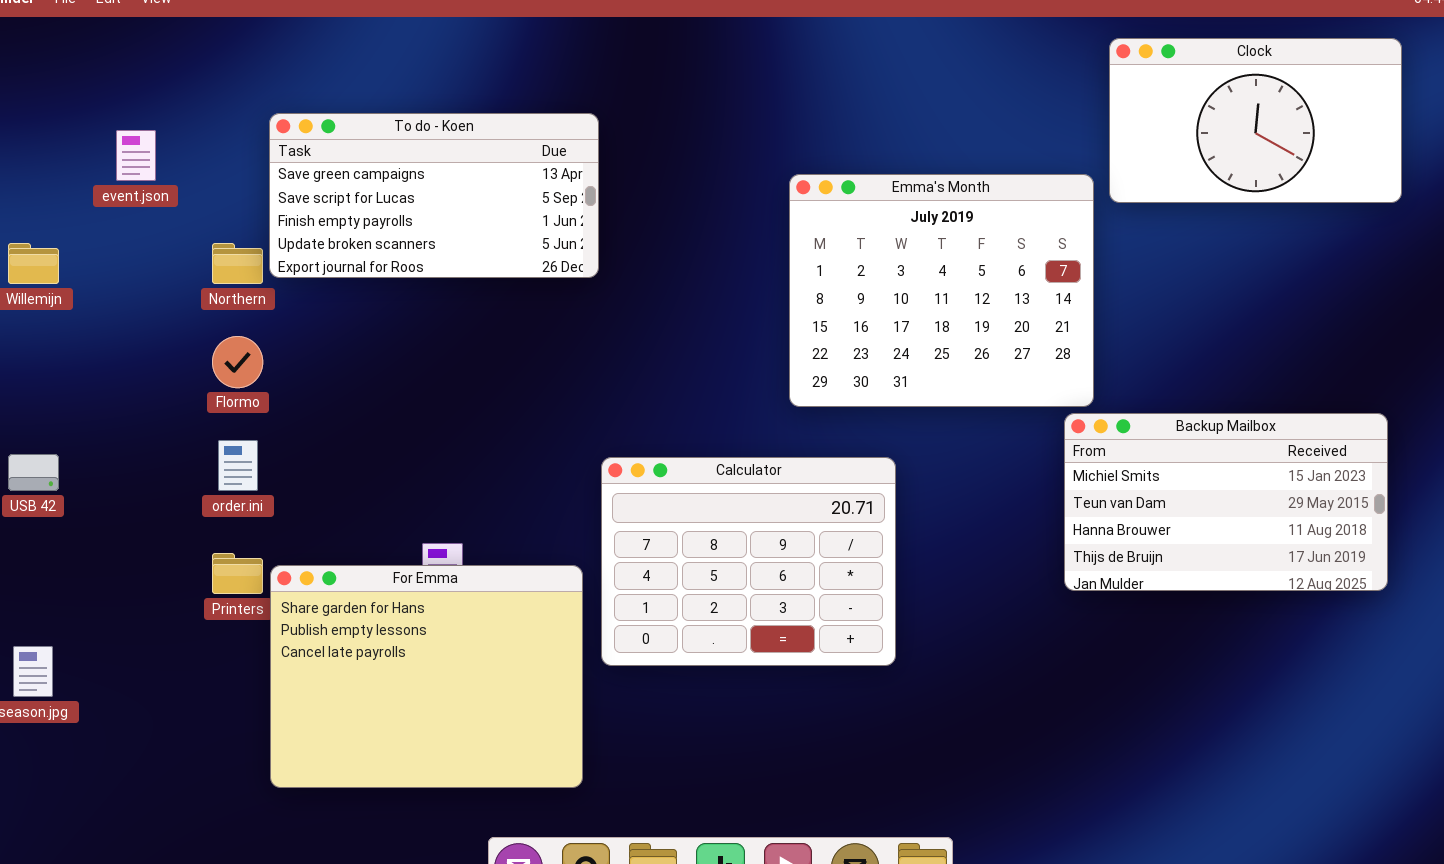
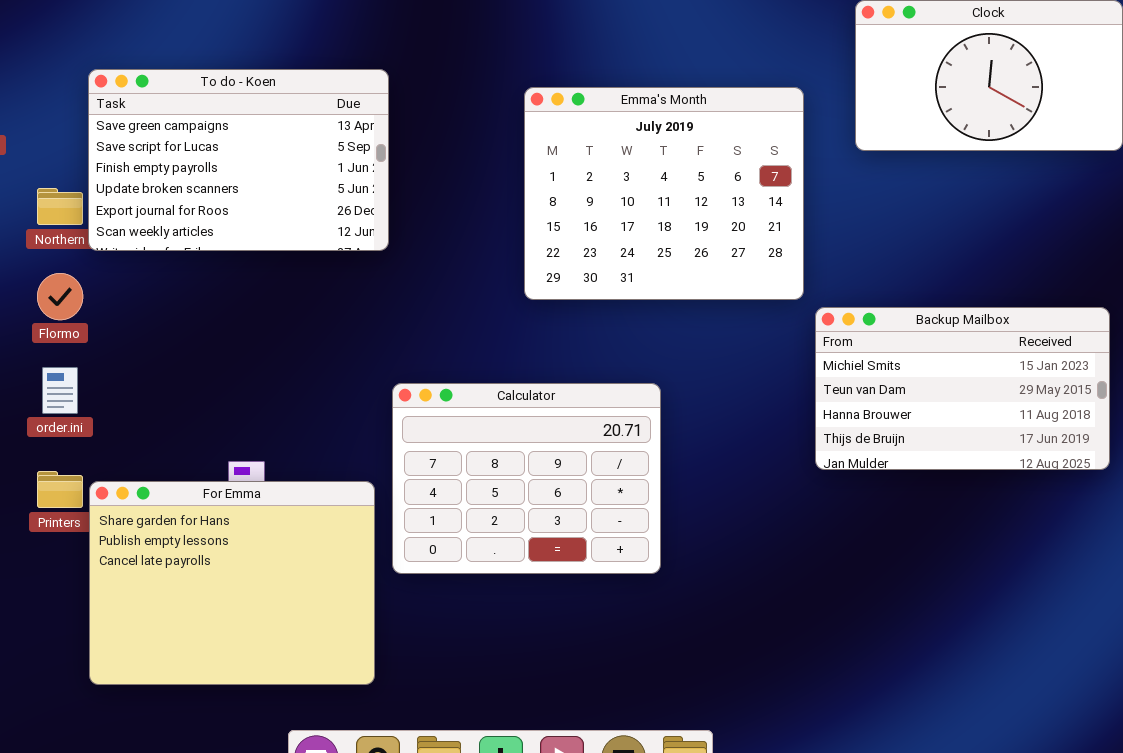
To do - Koen: [269,113,599,278] -> [88,69,389,251], resized
Emma's Month: [789,174,1094,407] -> [524,87,804,300], moved
Backup Mailbox: [1064,413,1388,591] -> [815,307,1110,470], moved

